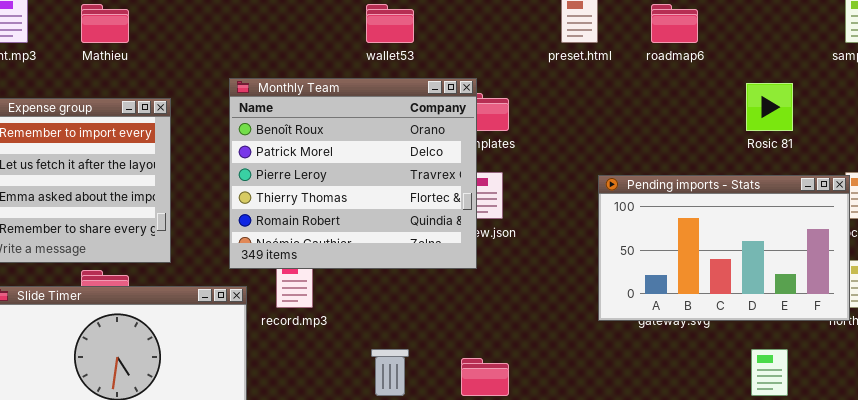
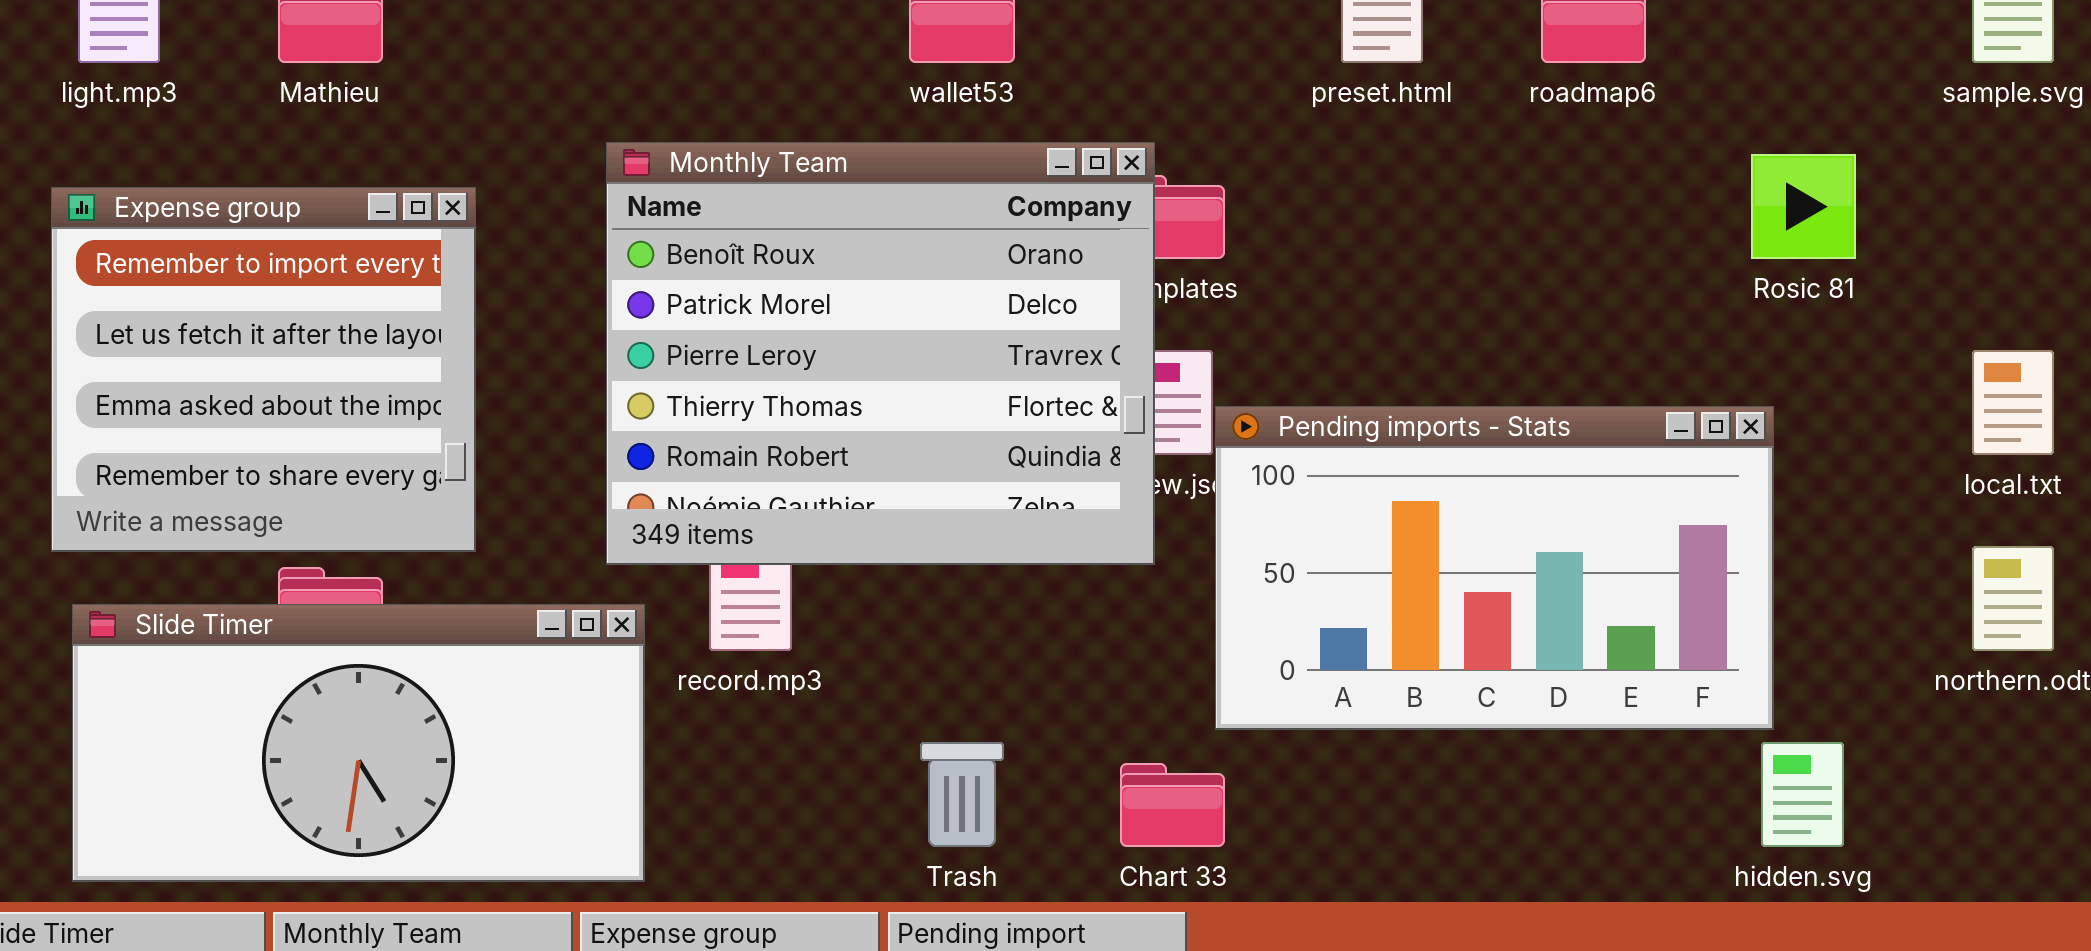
Pending imports - Stats: [598,175,850,321] -> [1215,406,1774,730], moved

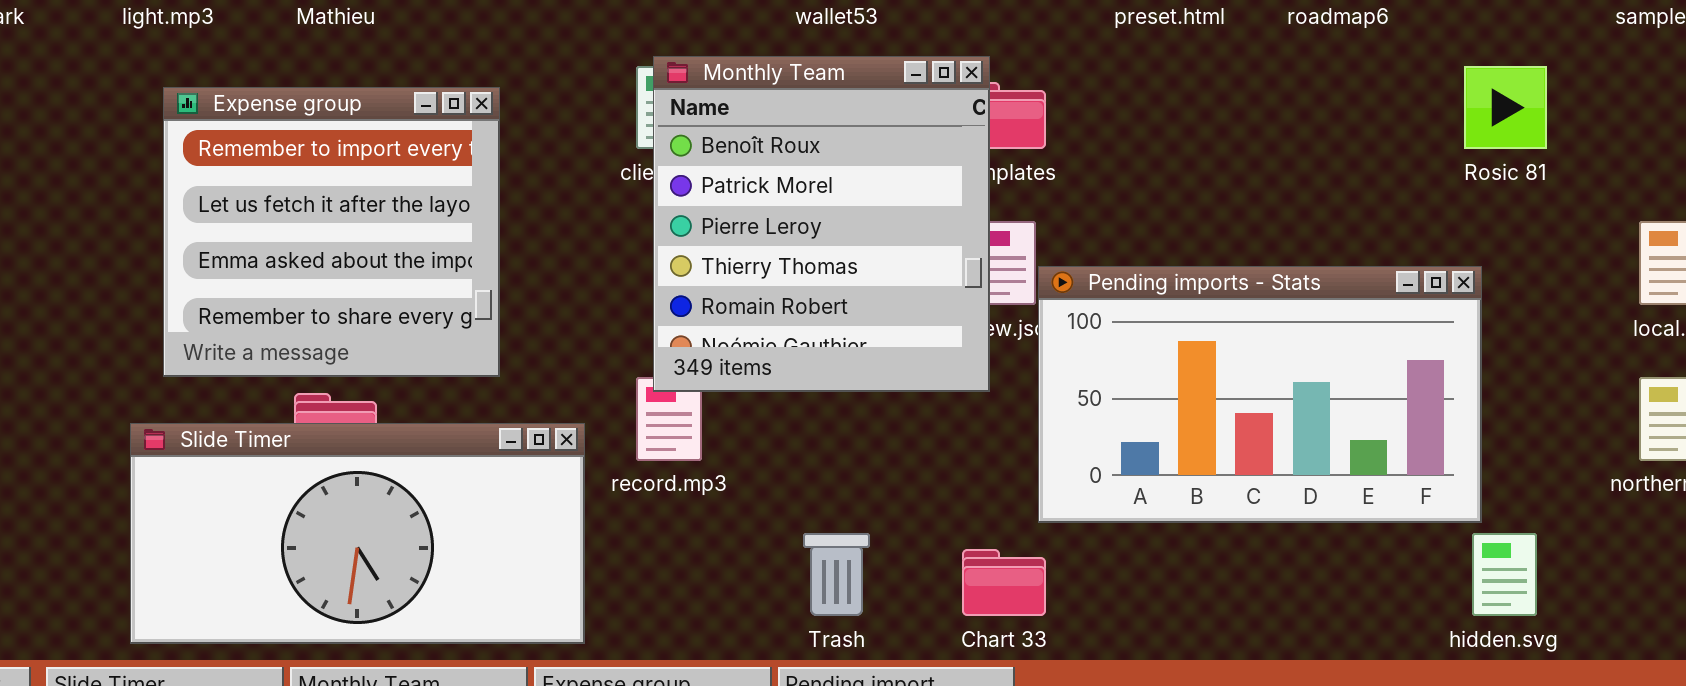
Monthly Team: [606,142,1155,565] -> [653,56,990,392], resized
Expense group: [51,187,476,552] -> [163,87,500,377], moved

